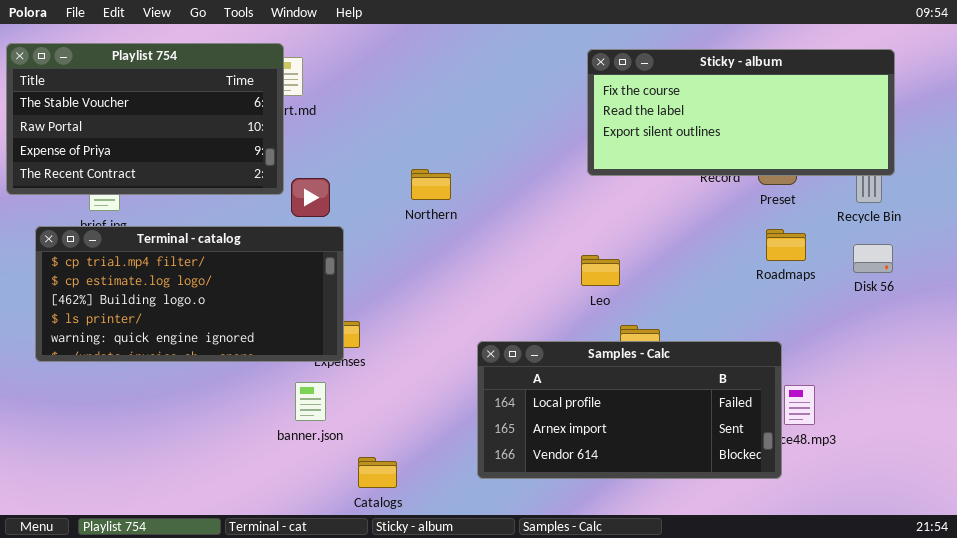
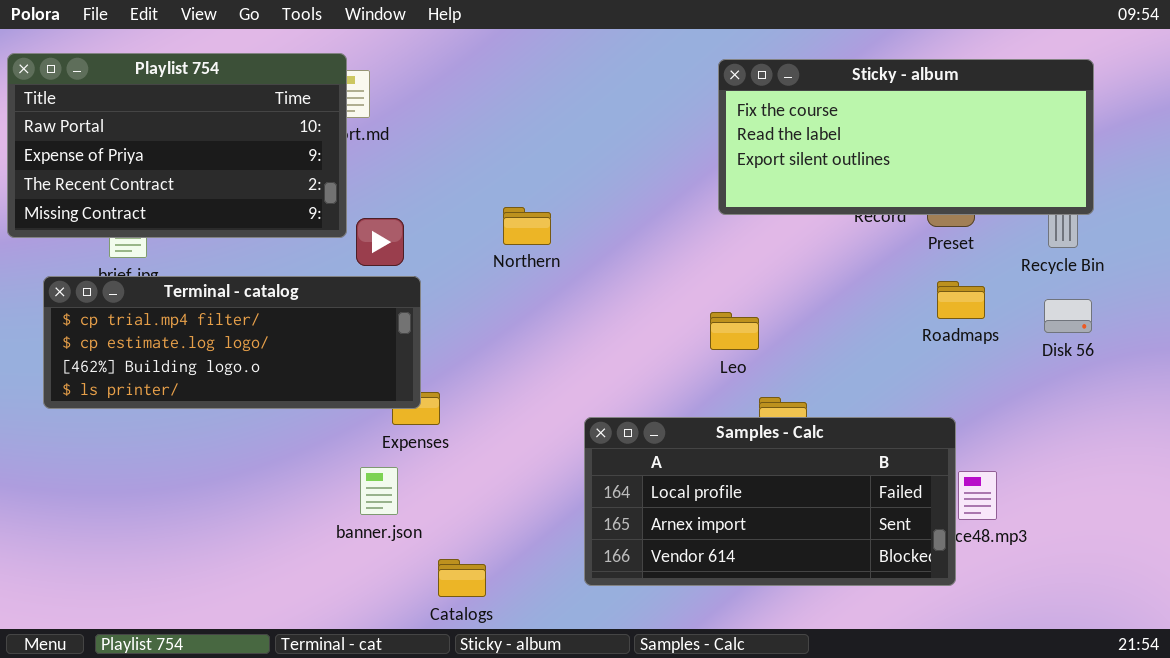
Playlist 754: [6,43,284,195] -> [7,53,347,238], scrolled down 1 row
Terminal - catalog: [35,226,344,362] -> [43,276,421,409], resized

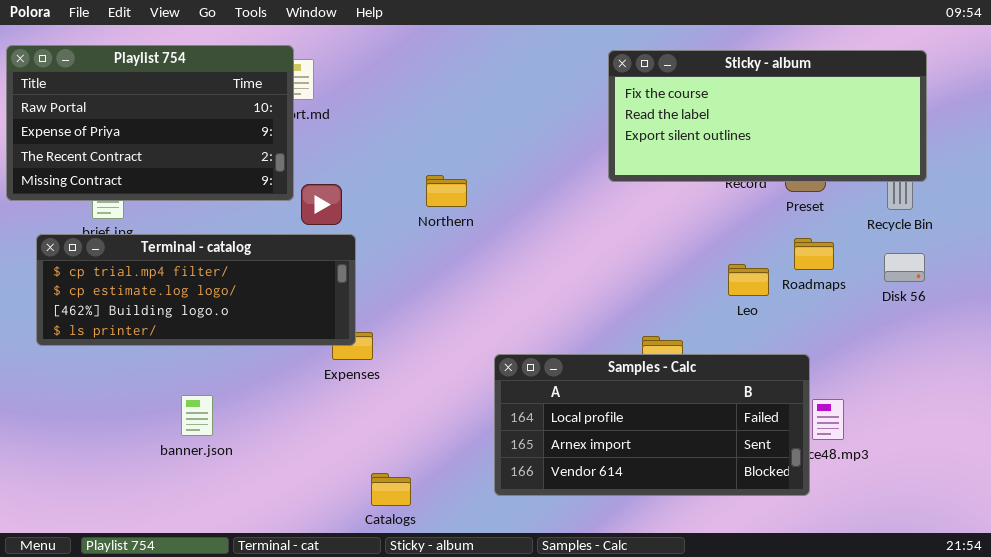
Leo: [710,312,759,350] -> [728,264,769,296], moved
banner.json: [360,467,398,515] -> [181,395,213,436], moved

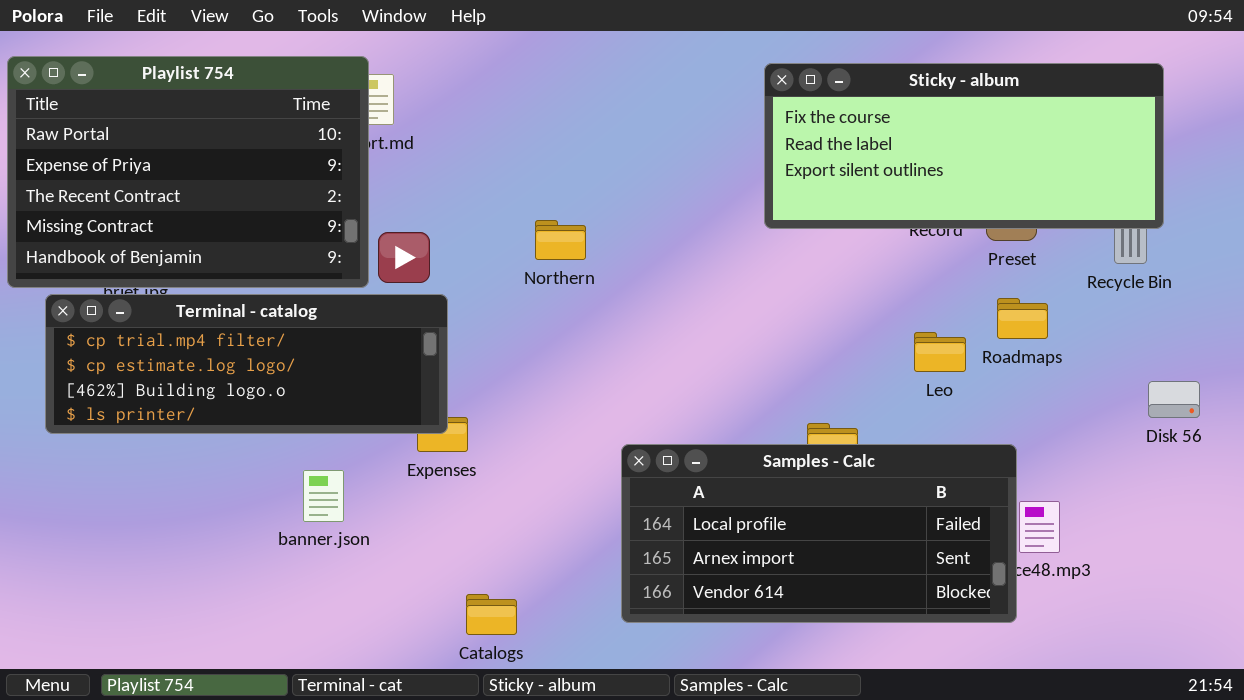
Playlist 754: [6,45,294,201] -> [7,56,369,288], resized
Disk 56: [884,253,925,282] -> [1148,381,1200,418], moved
banner.json: [181,395,213,436] -> [303,470,344,522], moved

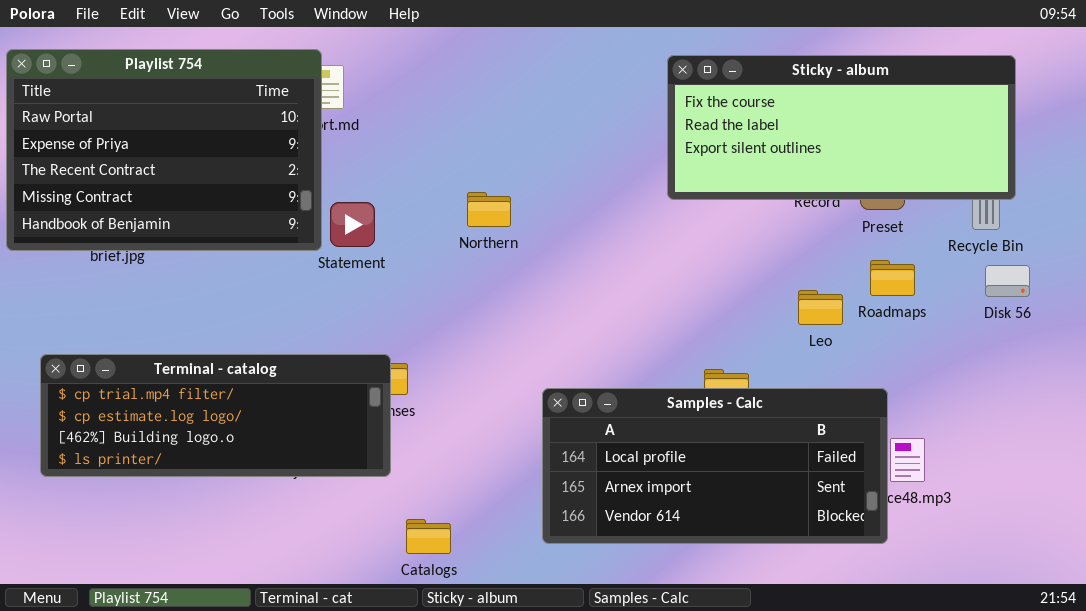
Terminal - catalog: [45,294,448,434] -> [40,354,391,477], moved
Disk 56: [1148,381,1200,418] -> [985,265,1030,297], moved

